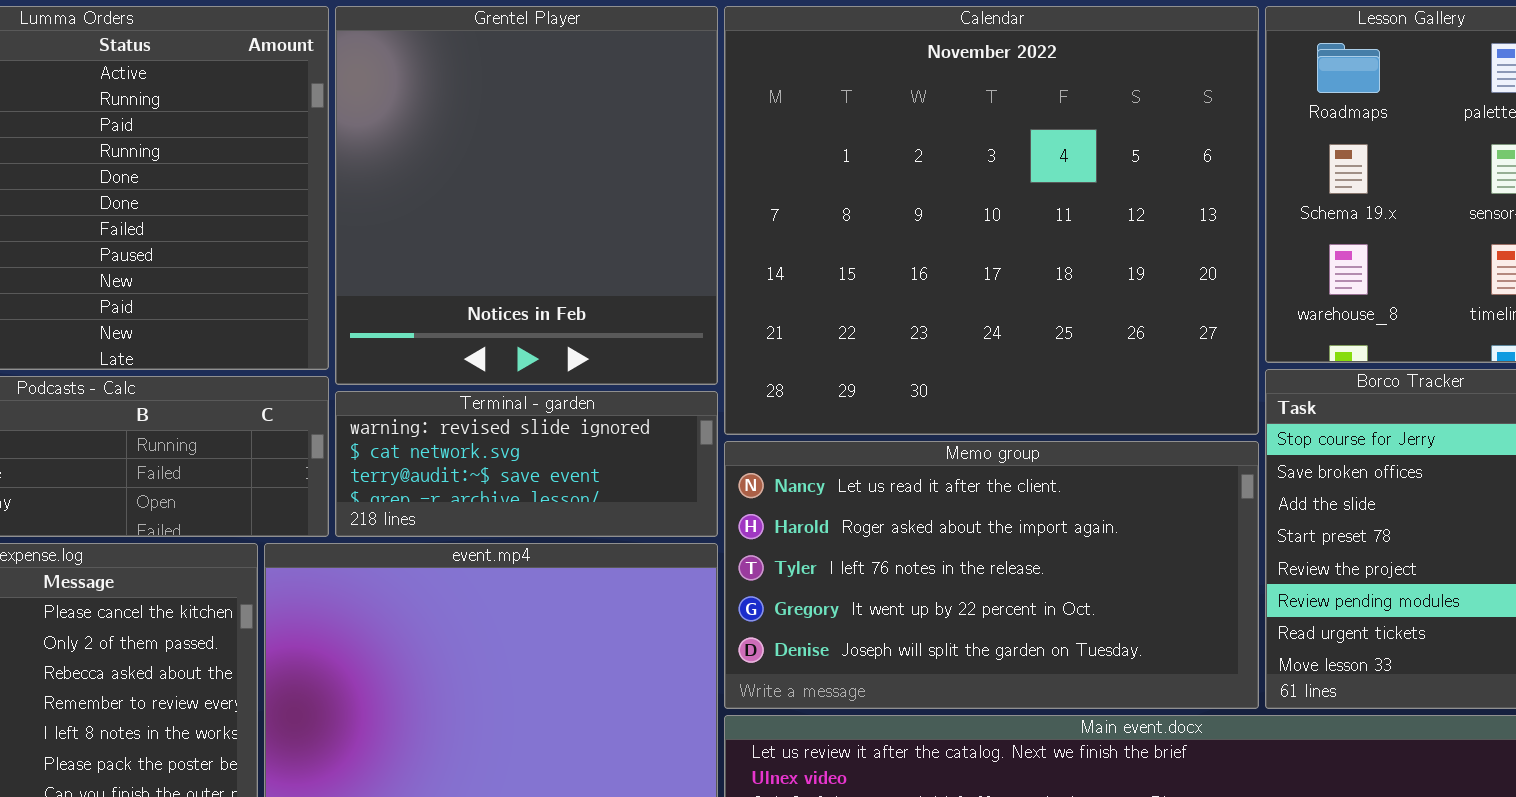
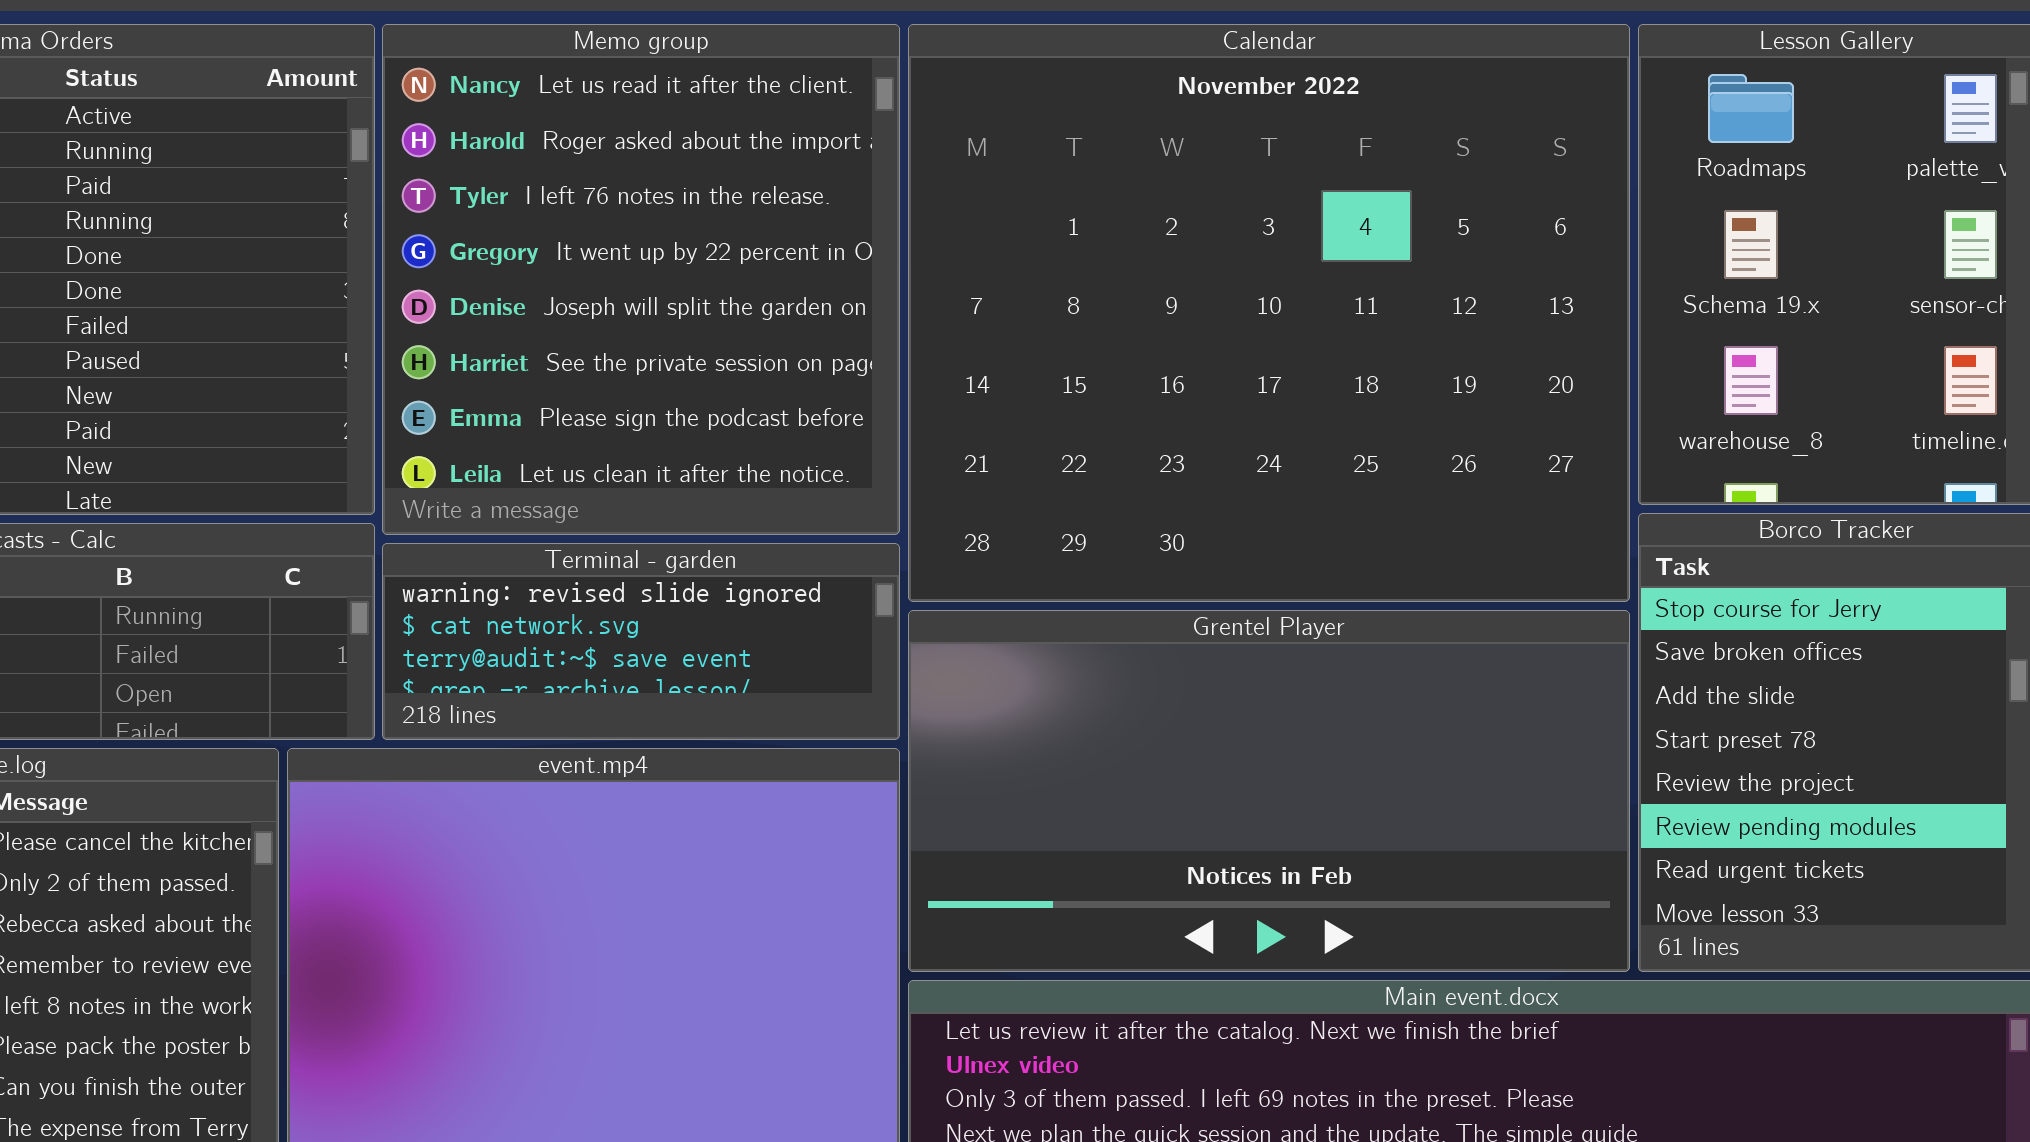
Grentel Player: [335,6,718,385] -> [908,610,1630,972], moved, resized
Memo group: [724,441,1259,709] -> [382,24,900,535], moved, resized

